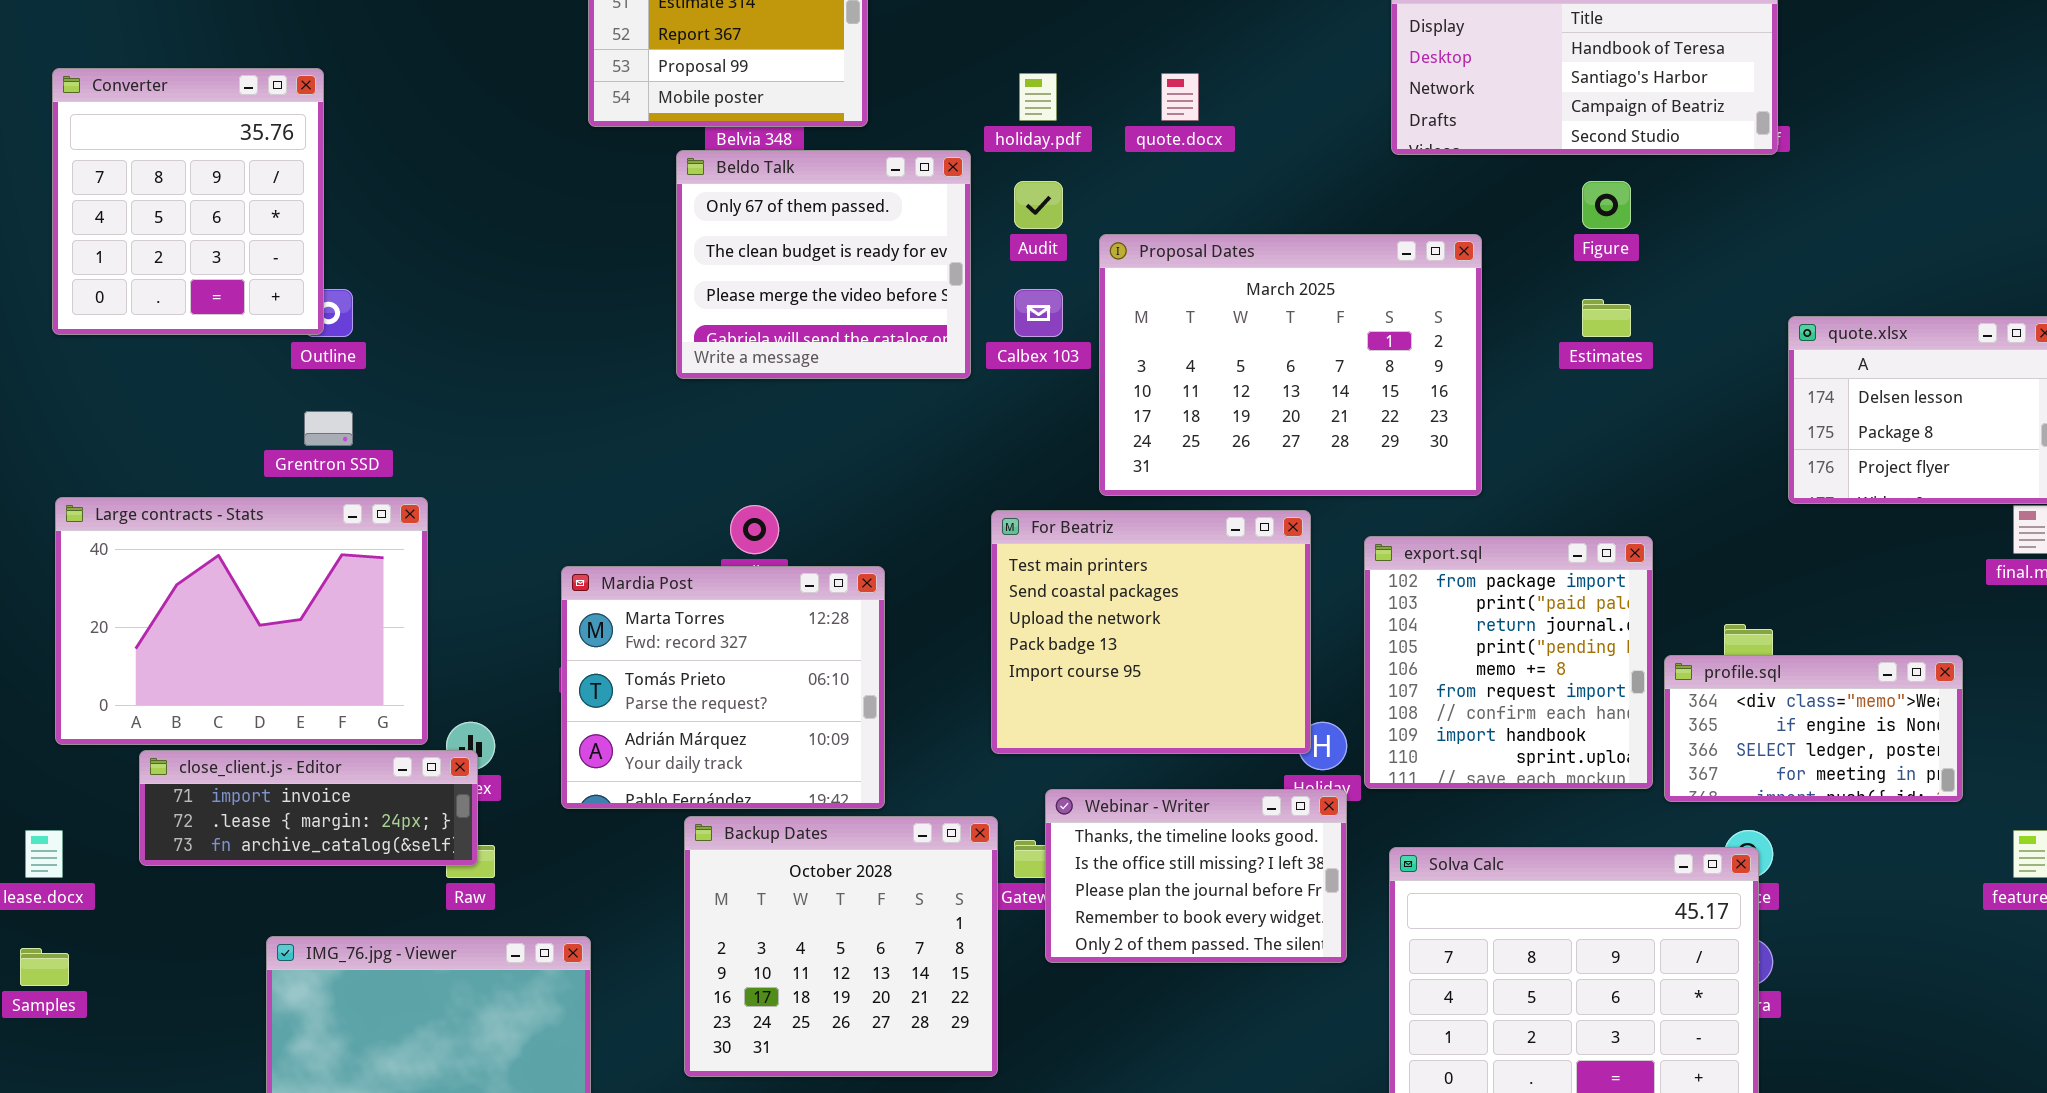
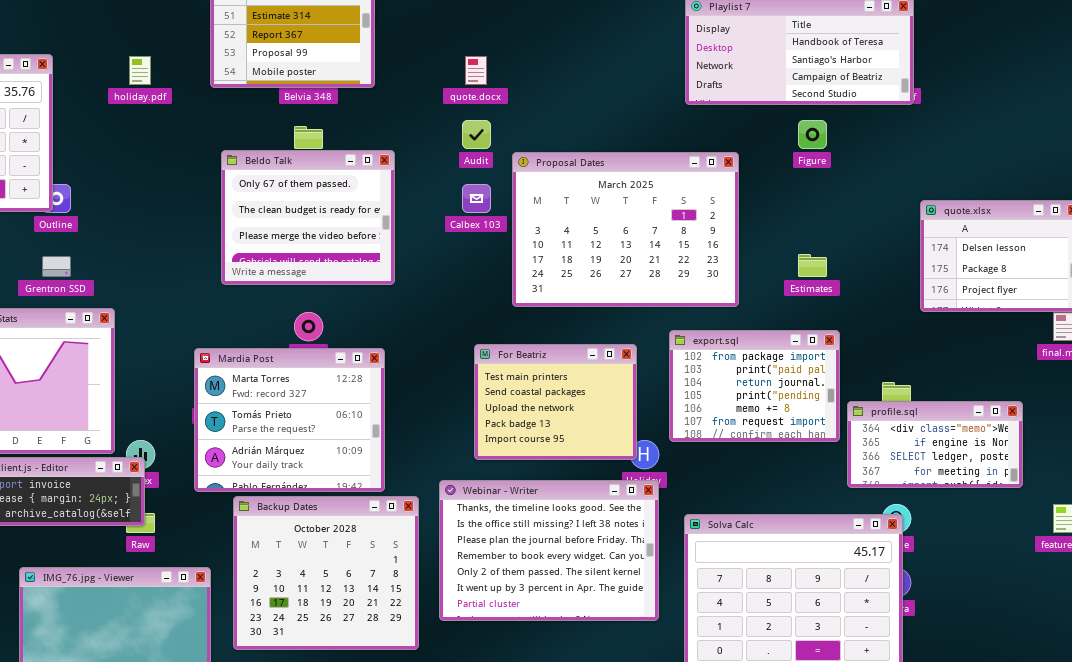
holiday.pdf: [1019,73,1057,121] -> [129,56,151,85], moved
quote.docx: [1161,73,1199,121] -> [465,56,487,85], moved
Beldo Talk: [676,150,971,379] -> [221,150,395,285], moved
Estimates: [1582,299,1631,337] -> [798,254,827,277], moved
For Beatriz: [991,510,1311,754] -> [474,344,637,460], resized
export.sql: [1364,536,1653,789] -> [669,330,840,442], resized
Webinar - Writer: [1045,789,1347,963] -> [439,480,659,621], resized
Backup Dates: [684,816,998,1077] -> [233,496,419,650], moved

